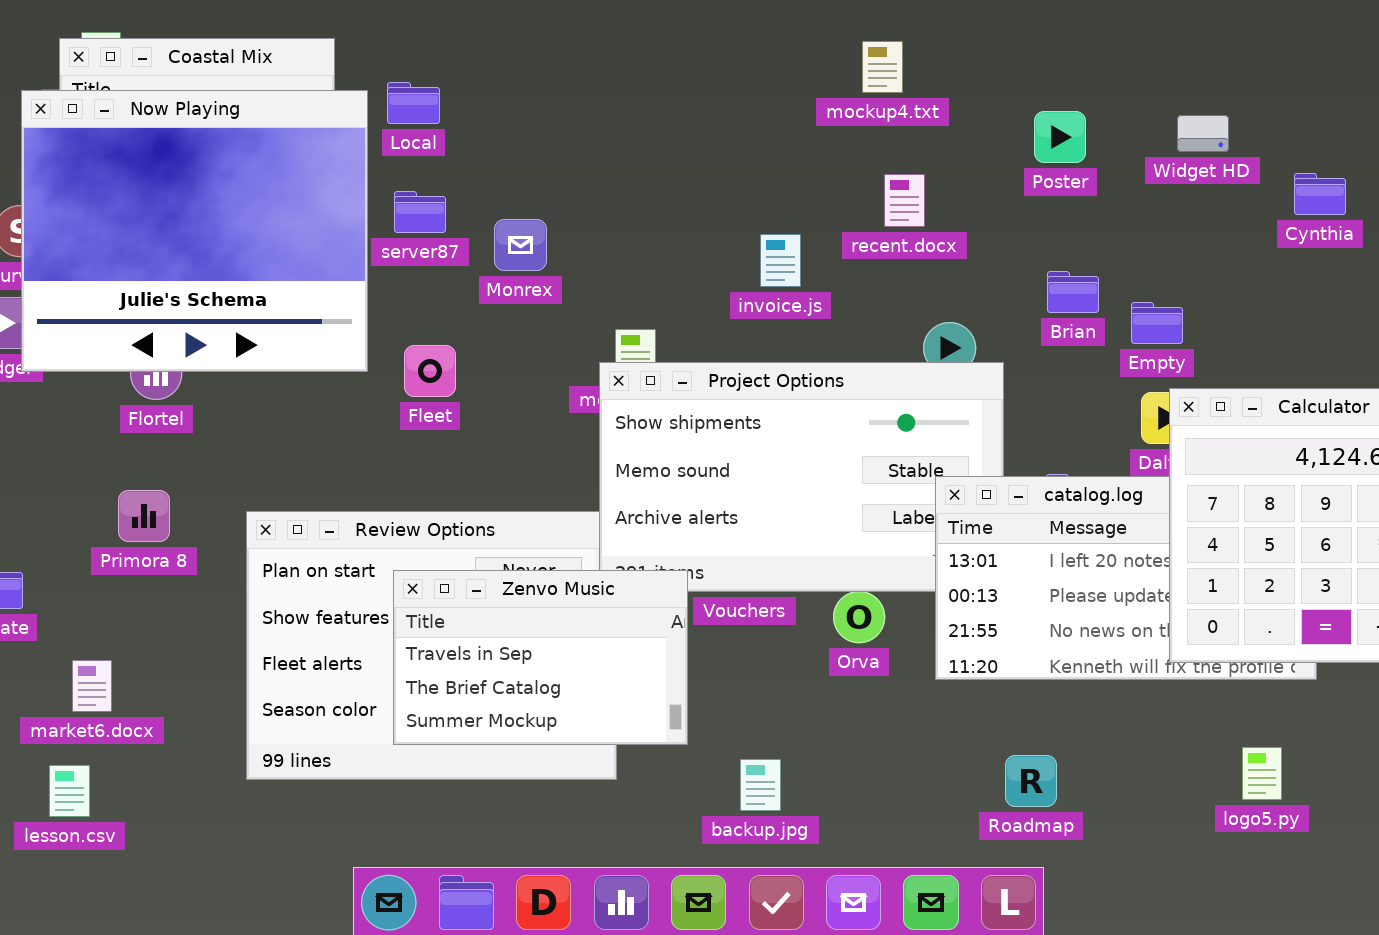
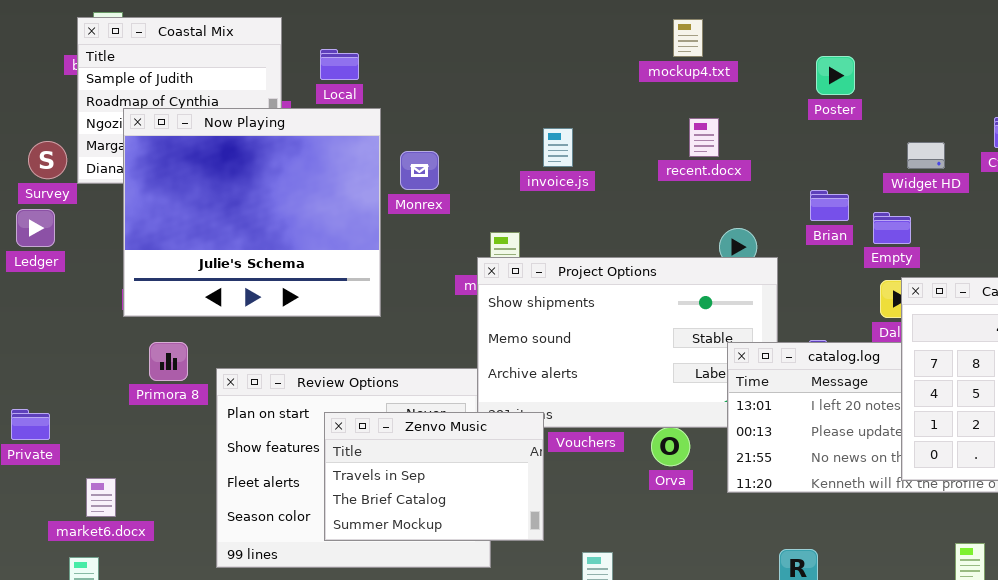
Now Playing: [21,90,368,372] -> [123,108,381,317], moved
Poster: [1034,111,1086,163] -> [816,56,855,95], moved
Widget HD: [1177,115,1229,152] -> [907,142,945,169], moved
invoice.js: [760,234,801,287] -> [543,128,573,167], moved
Primora 8: [118,490,170,542] -> [149,342,188,381], moved

